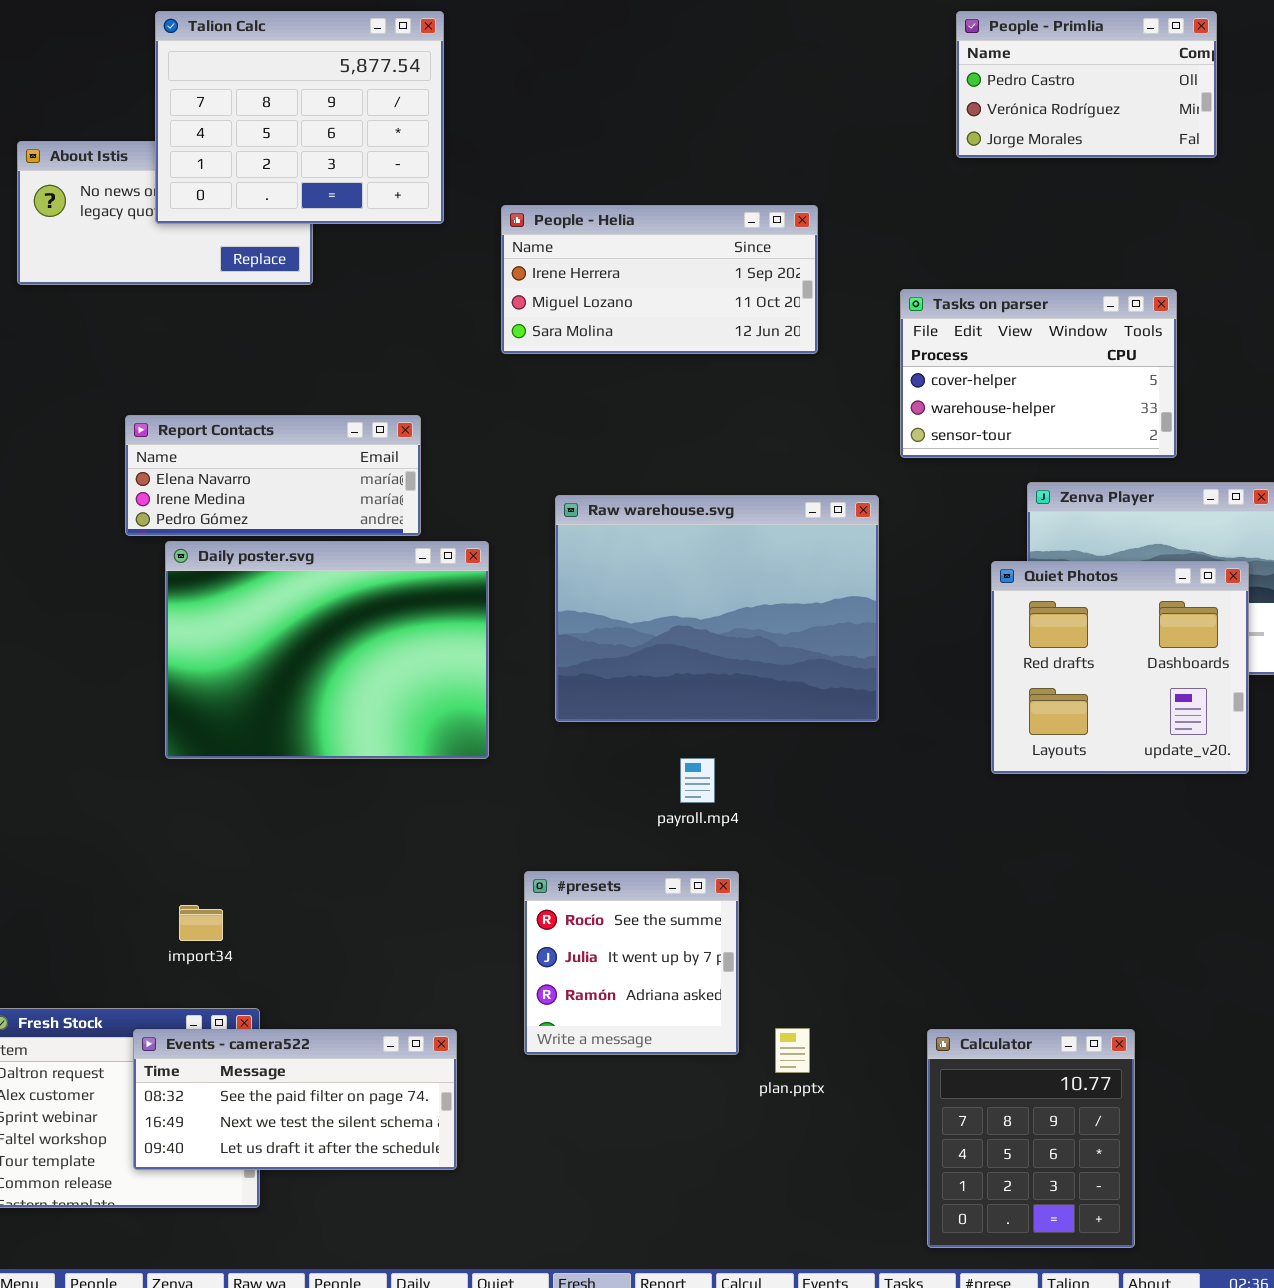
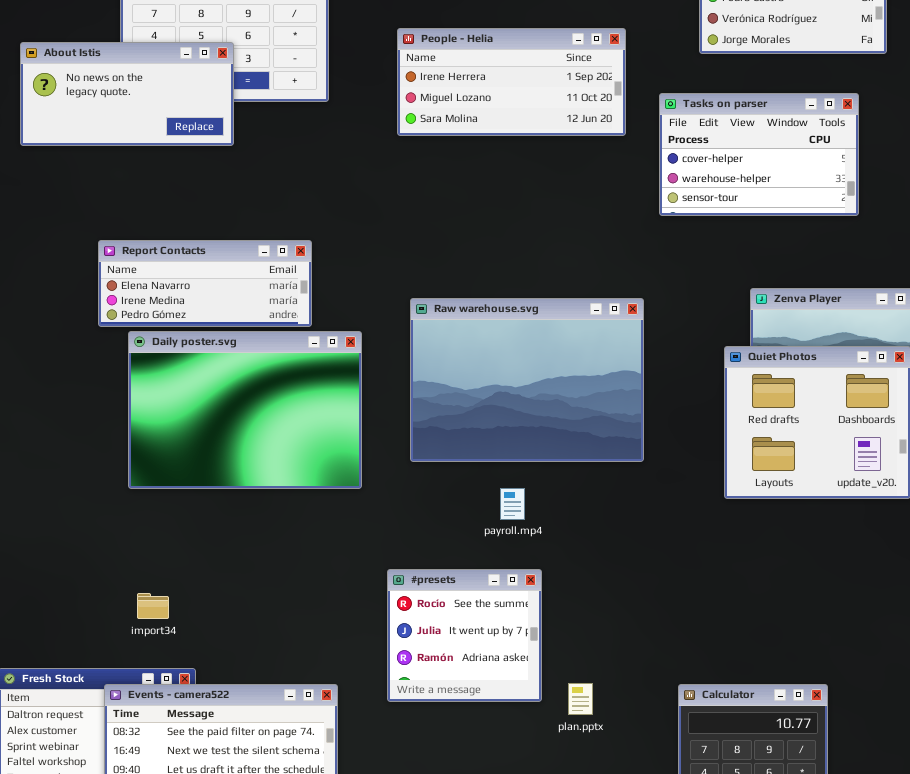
About Istis: [17,141,313,285] -> [20,42,234,146], raised
People - Helia: [501,205,818,354] -> [397,28,626,136], moved
Tasks on parser: [900,289,1177,458] -> [659,93,859,216], moved

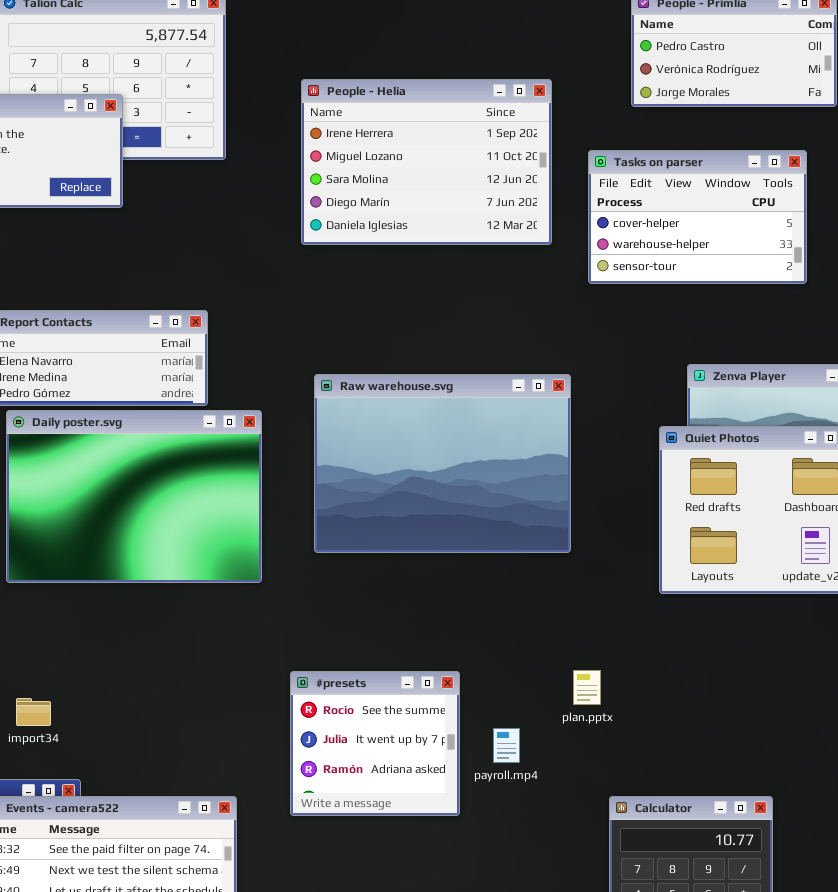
People - Helia: [397,28,626,136] -> [301,79,552,245], resized
payroll.mp4: [500,488,525,520] -> [493,728,520,763], moved
plan.pptx: [568,683,593,715] -> [573,670,601,705], moved

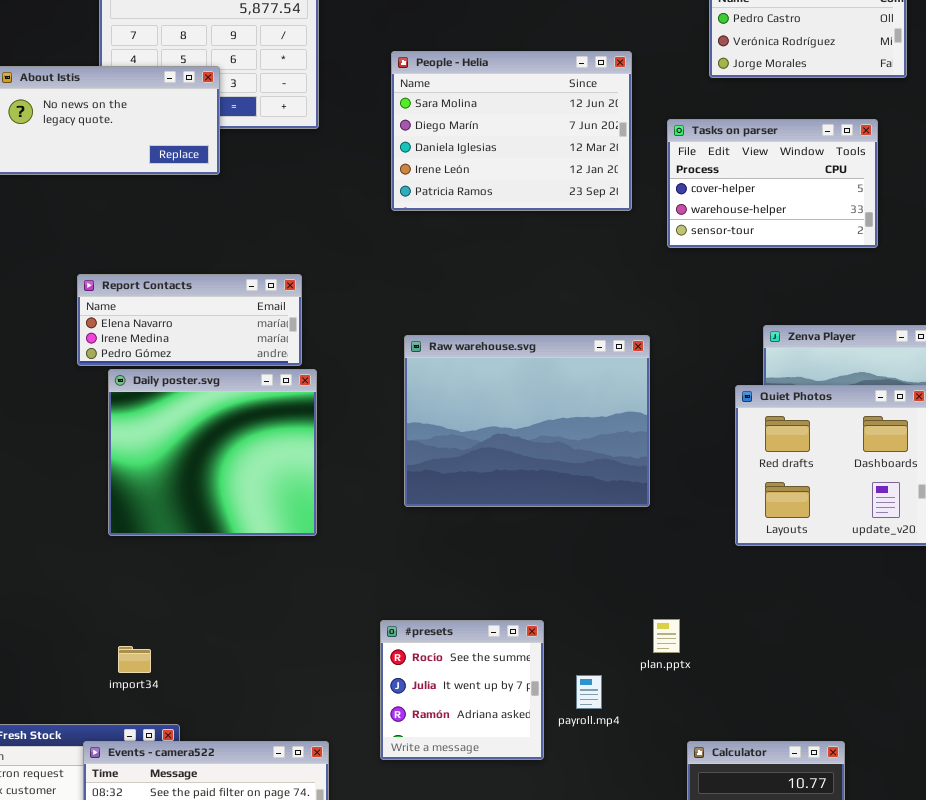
People - Helia: [301,79,552,245] -> [391,51,632,211], scrolled down 2 rows
Daily poster.svg: [6,410,262,583] -> [108,369,317,536], resized

